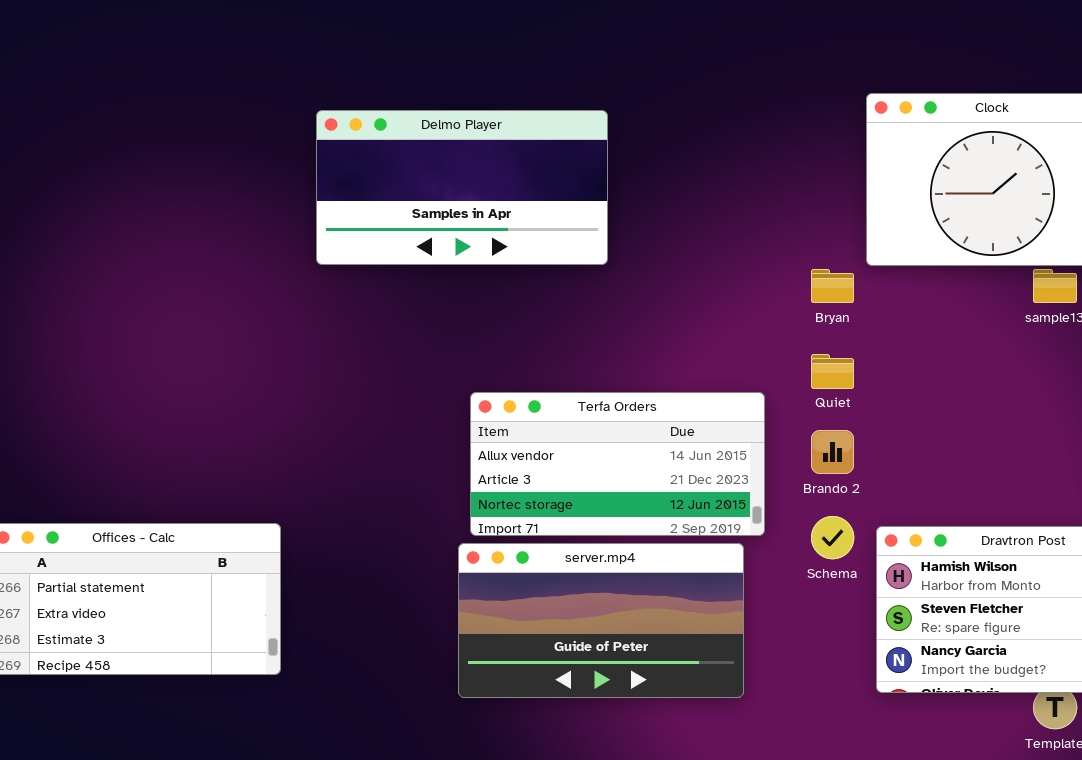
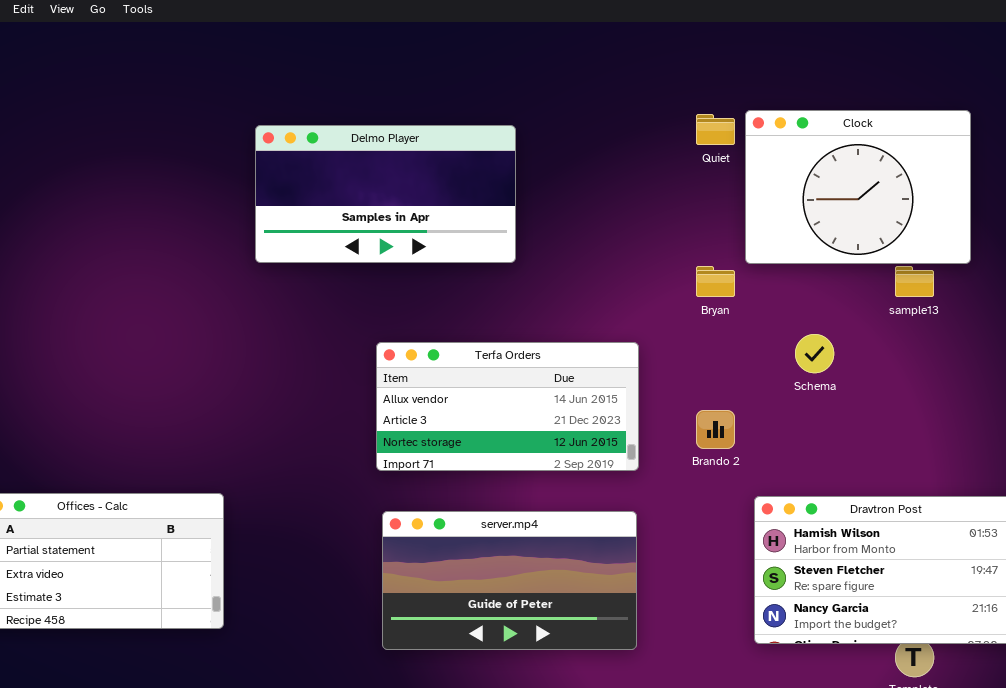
Quiet: [811,354,854,389] -> [696,114,735,145], moved
Terfa Orders: [470,392,765,536] -> [376,342,639,471], moved
Schema: [811,516,854,559] -> [795,334,834,373], moved

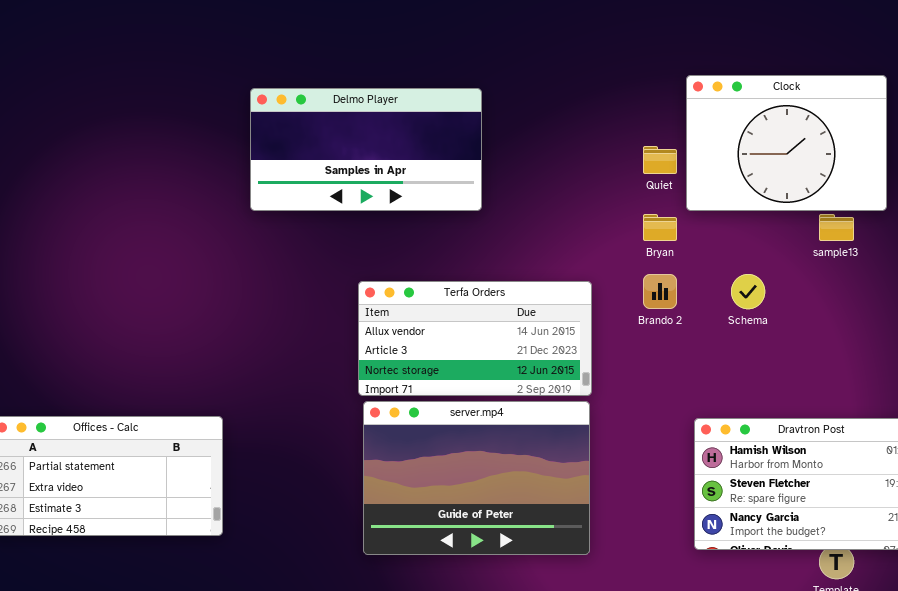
Quiet: [696,114,735,145] -> [643,146,677,174], moved
Brando 2: [696,410,735,449] -> [643,274,677,309], moved
server.mp4: [382,511,637,650] -> [363,401,590,555], resized

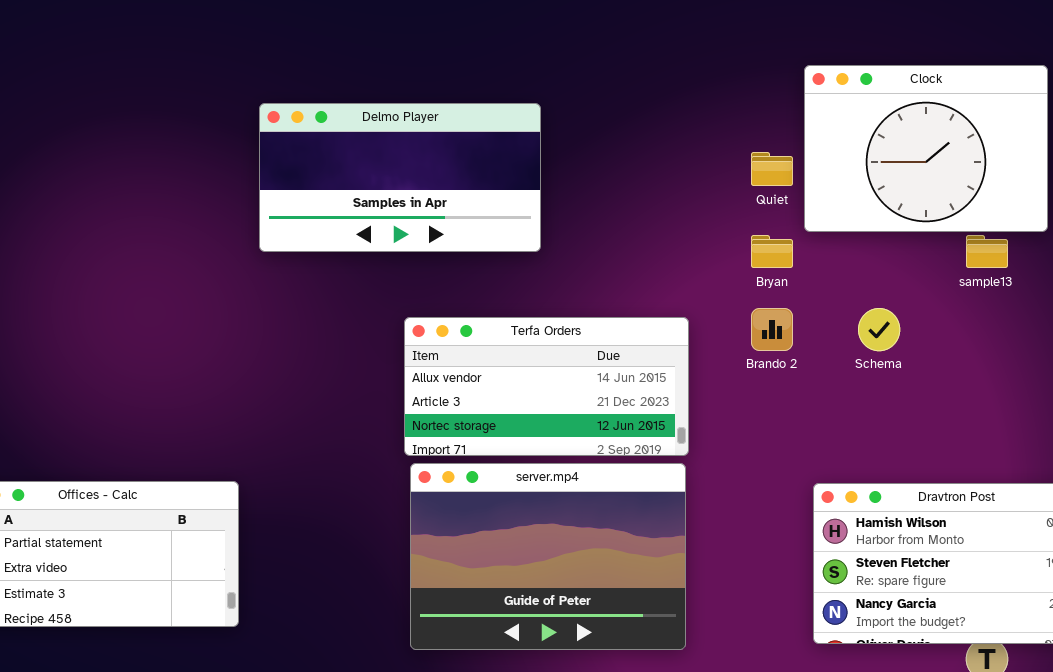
Delmo Player: [250,88,482,211] -> [259,103,541,252], moved

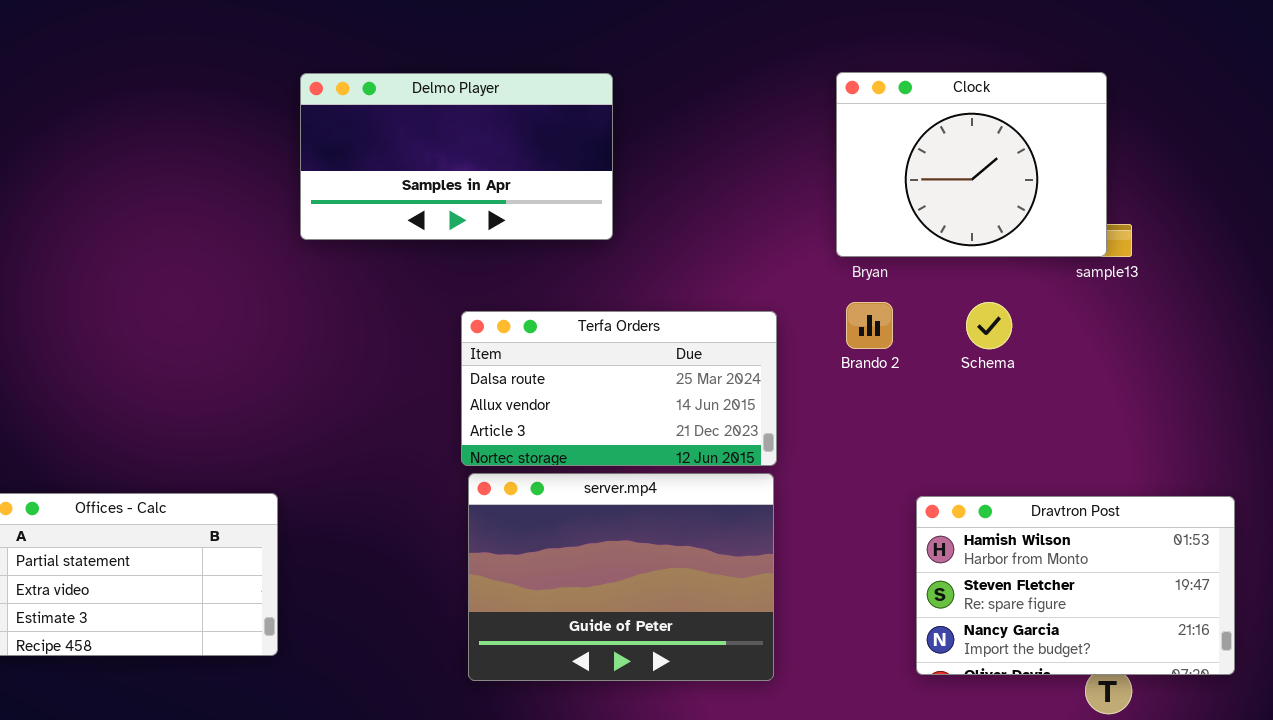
Clock: [804,65,1048,232] -> [836,72,1107,257], moved
Terfa Orders: [404,317,689,456] -> [461,311,777,466], scrolled up 1 row

